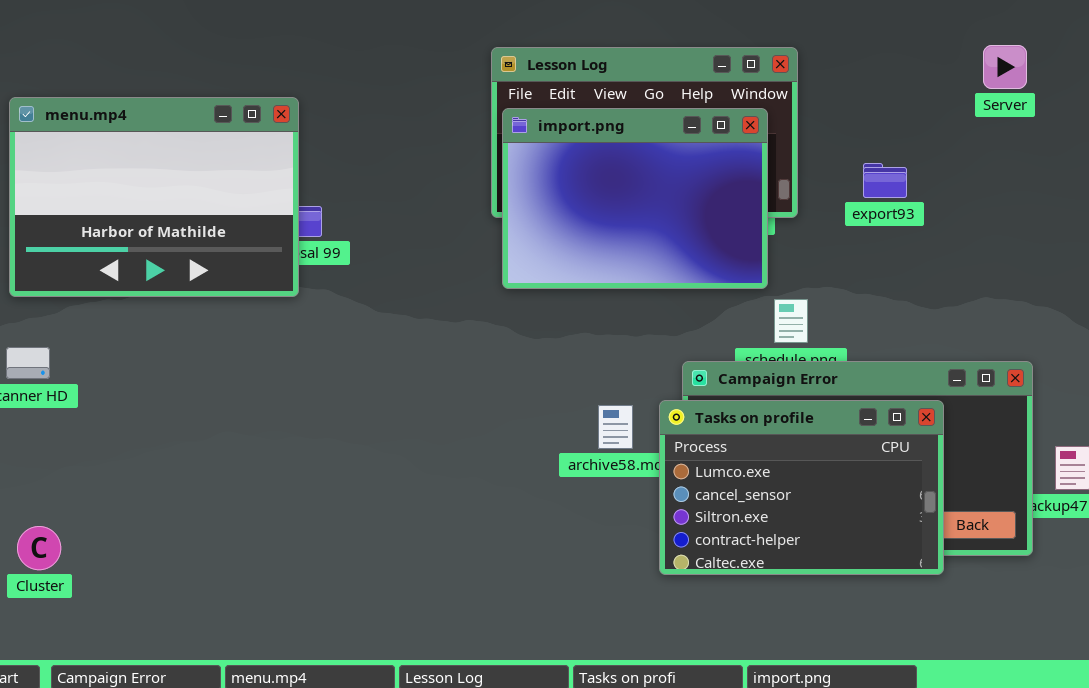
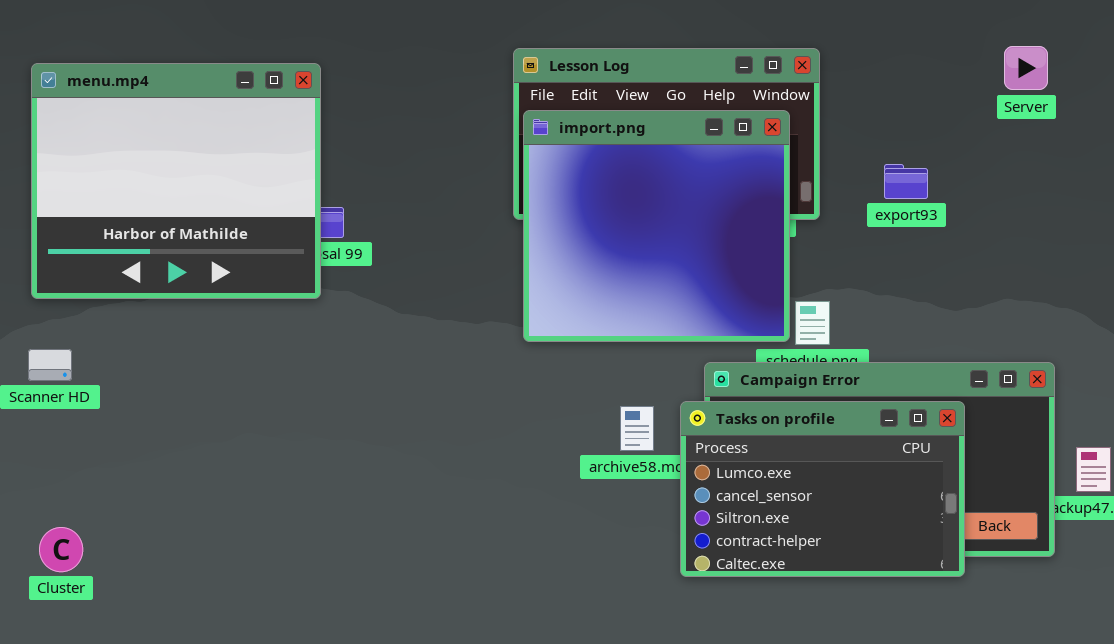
menu.mp4: [9,97,299,297] -> [31,63,321,299], resized
import.png: [502,108,768,289] -> [523,110,790,342], resized

